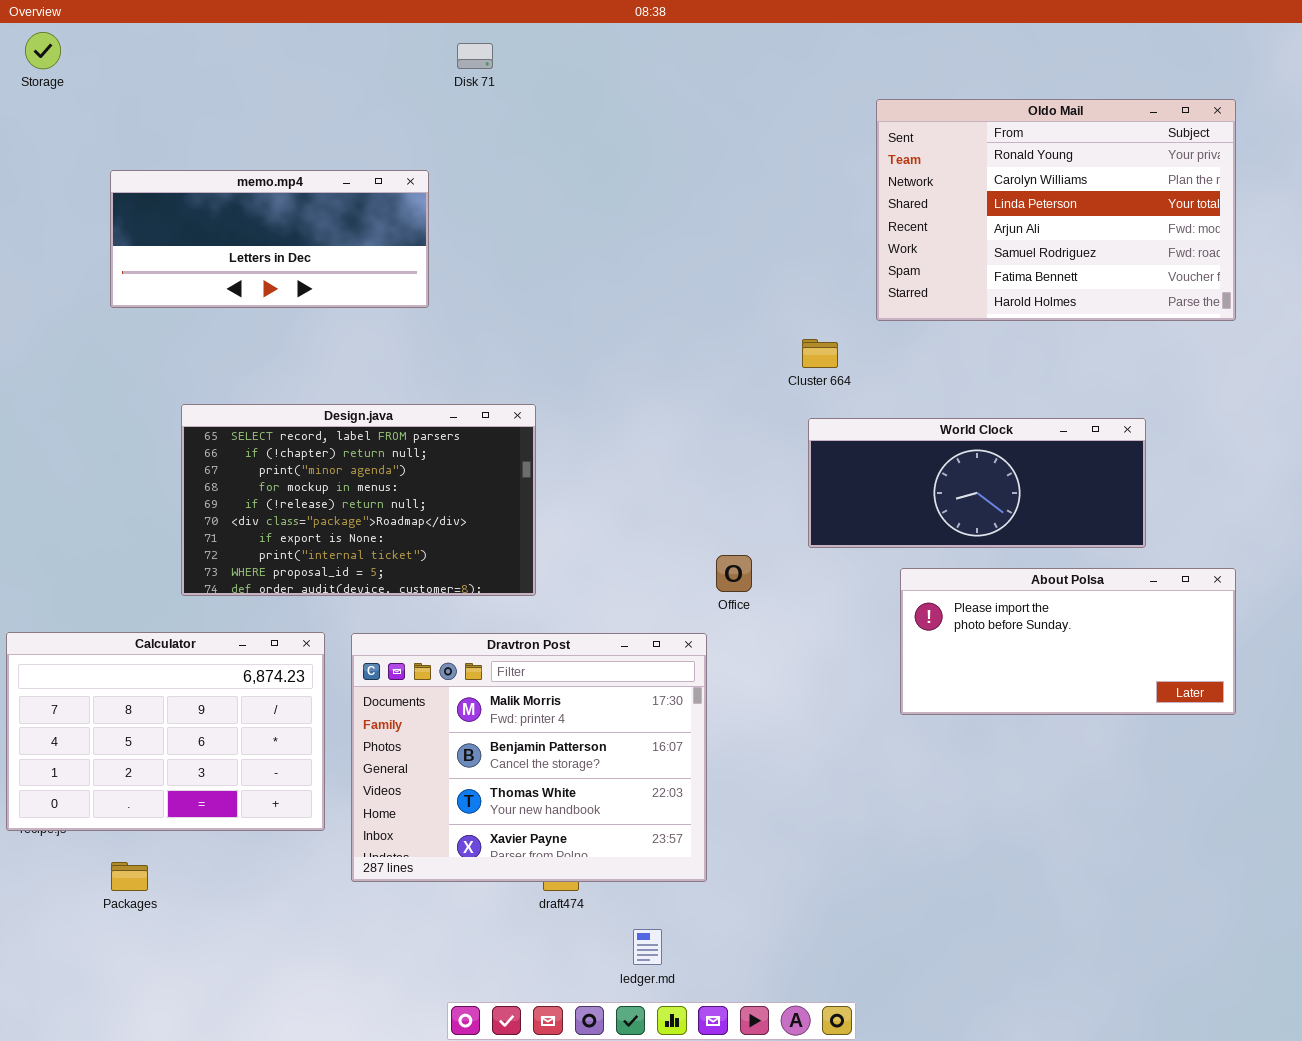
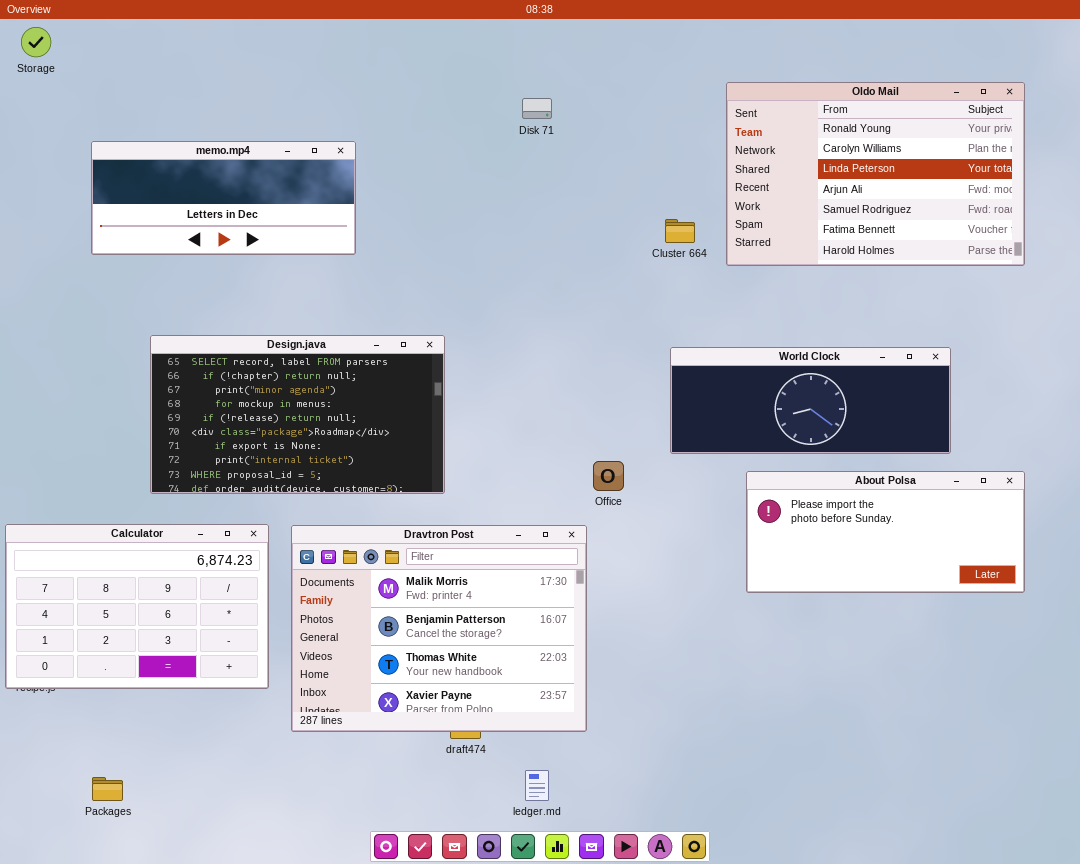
Disk 71: [457,43,493,69] -> [522,98,552,119], moved
Cluster 664: [802,339,838,368] -> [665,219,695,243], moved
Packages: [111,862,148,891] -> [92,777,123,801], moved

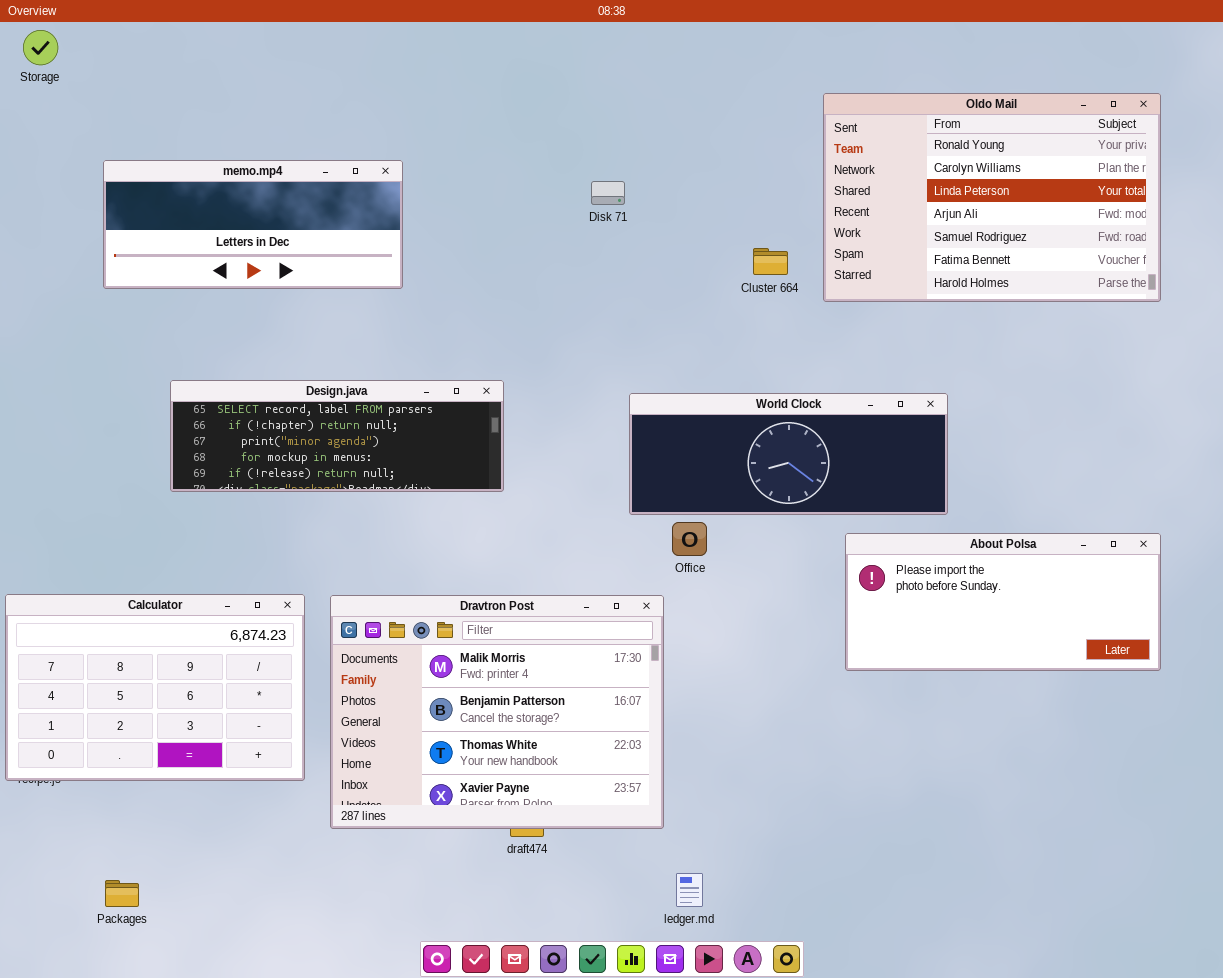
Disk 71: [522,98,552,119] -> [591,181,625,205], moved
Design.java: [150,335,445,494] -> [170,380,504,492], resized
World Clock: [670,347,951,454] -> [629,393,948,515], moved
ledger.md: [525,770,549,801] -> [676,873,703,907], moved

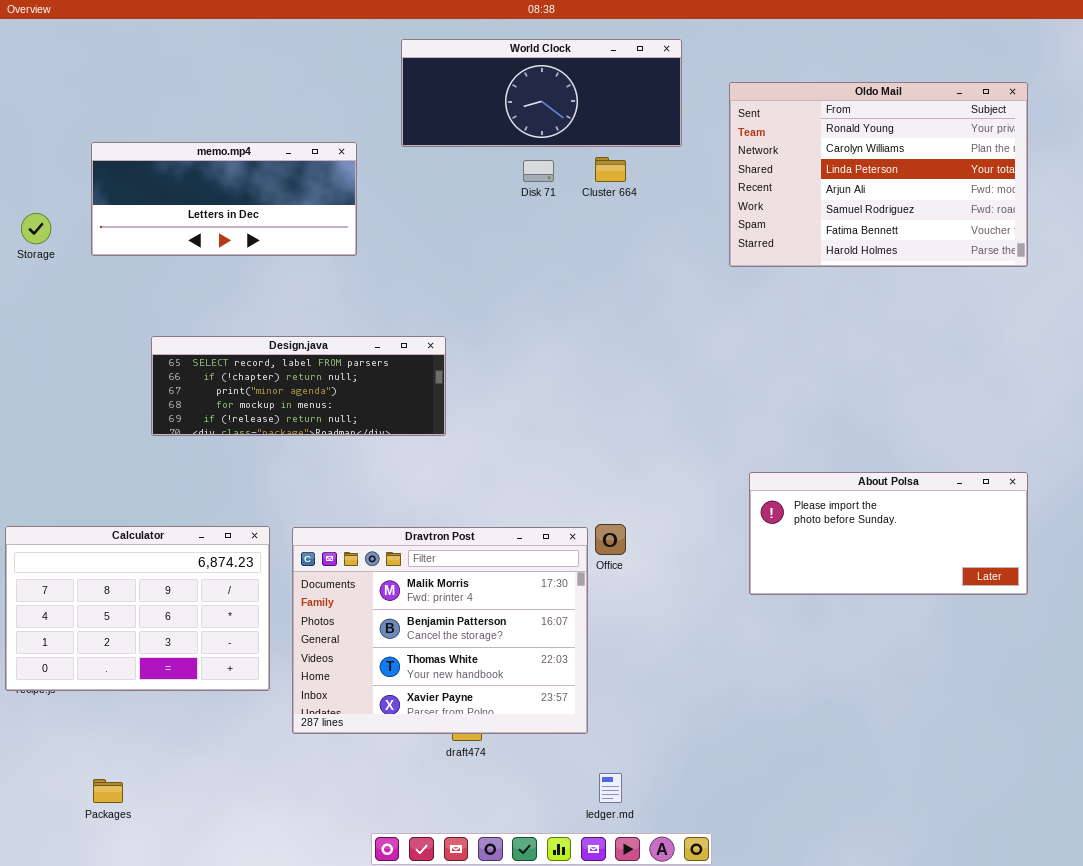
Storage: [23,30,58,65] -> [21,213,51,244], moved
Cluster 664: [753,248,788,275] -> [595,157,626,182], moved
World Clock: [629,393,948,515] -> [401,39,682,147], moved
Office: [672,522,707,556] -> [595,524,626,555], moved

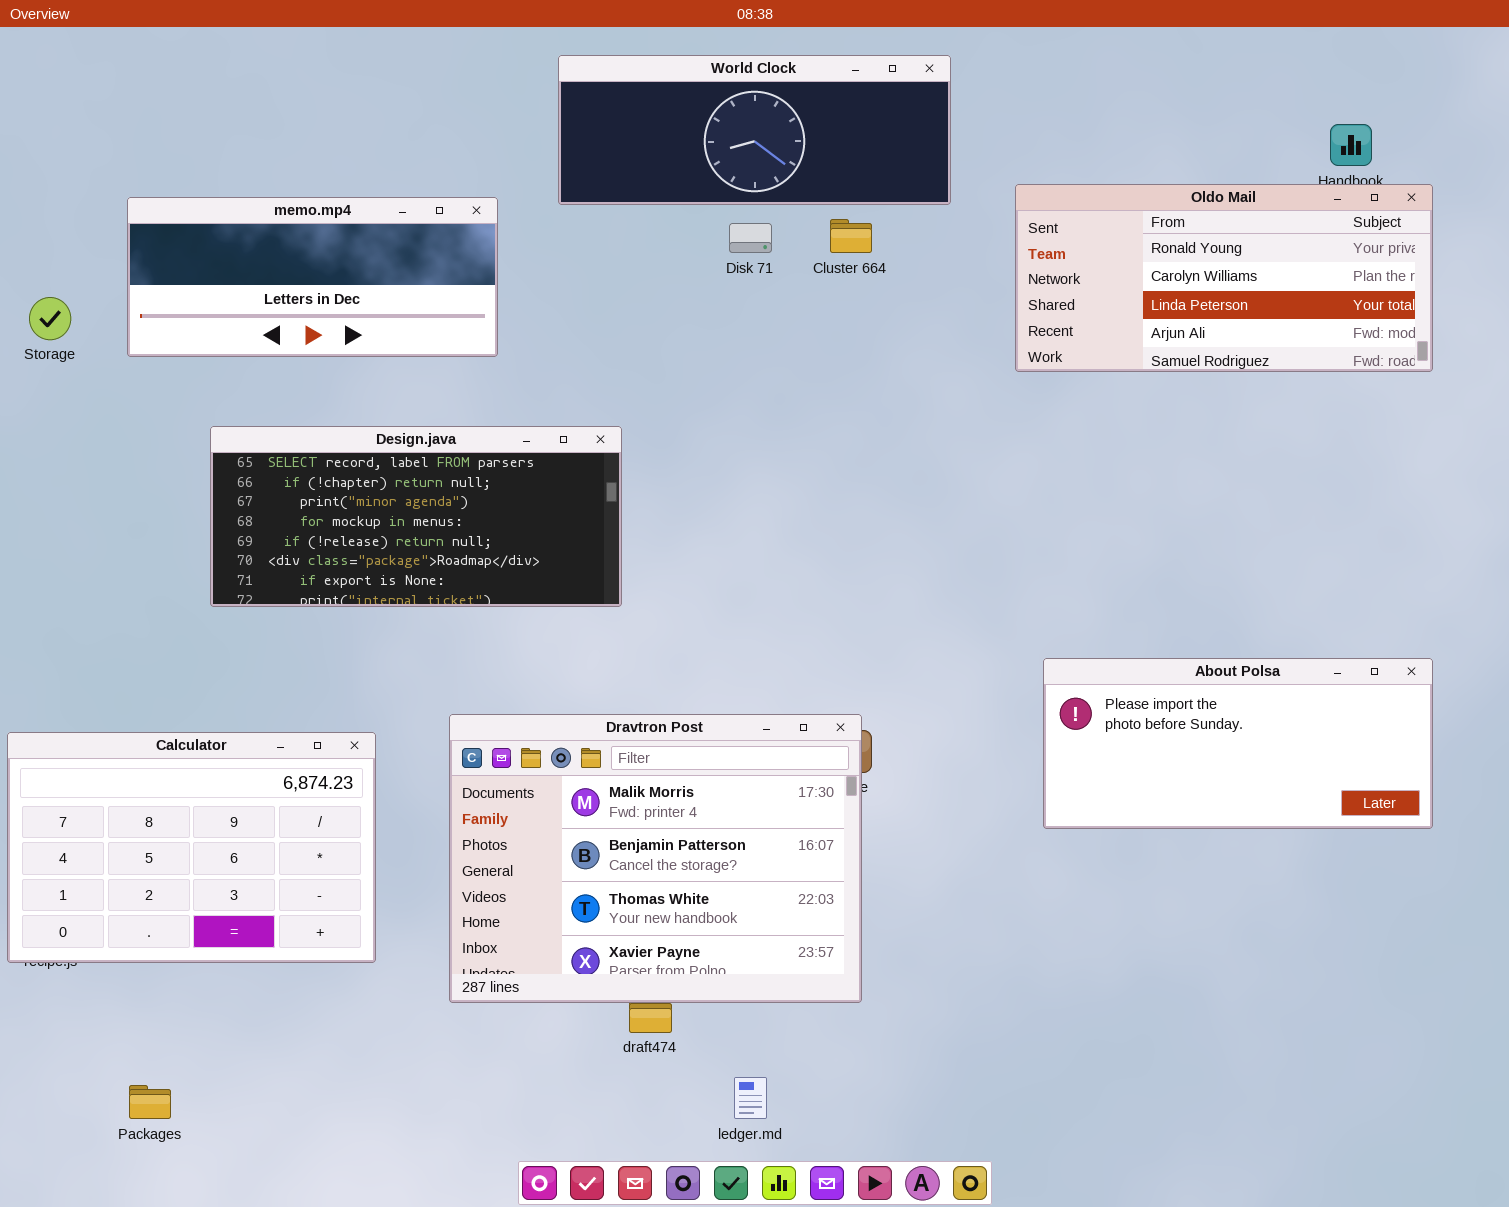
Oldo Mail: [729,82,1028,267] -> [1015,184,1433,372], resized
Design.java: [151,336,446,436] -> [210,426,622,607], resized
Dravtron Post: [292,527,588,734] -> [449,714,862,1003], moved
ledger.md: [599,773,622,803] -> [734,1077,767,1119], moved

